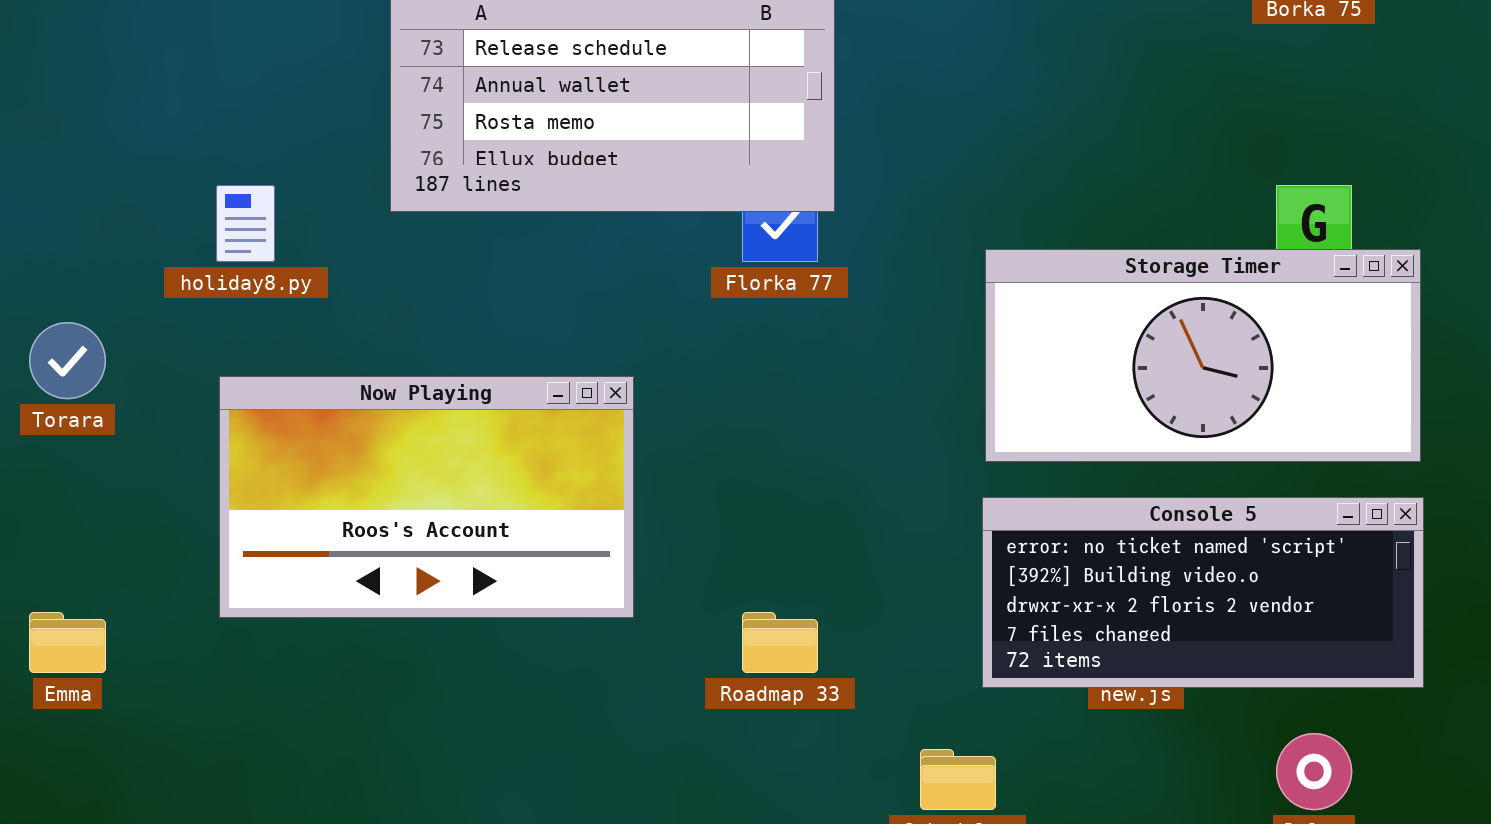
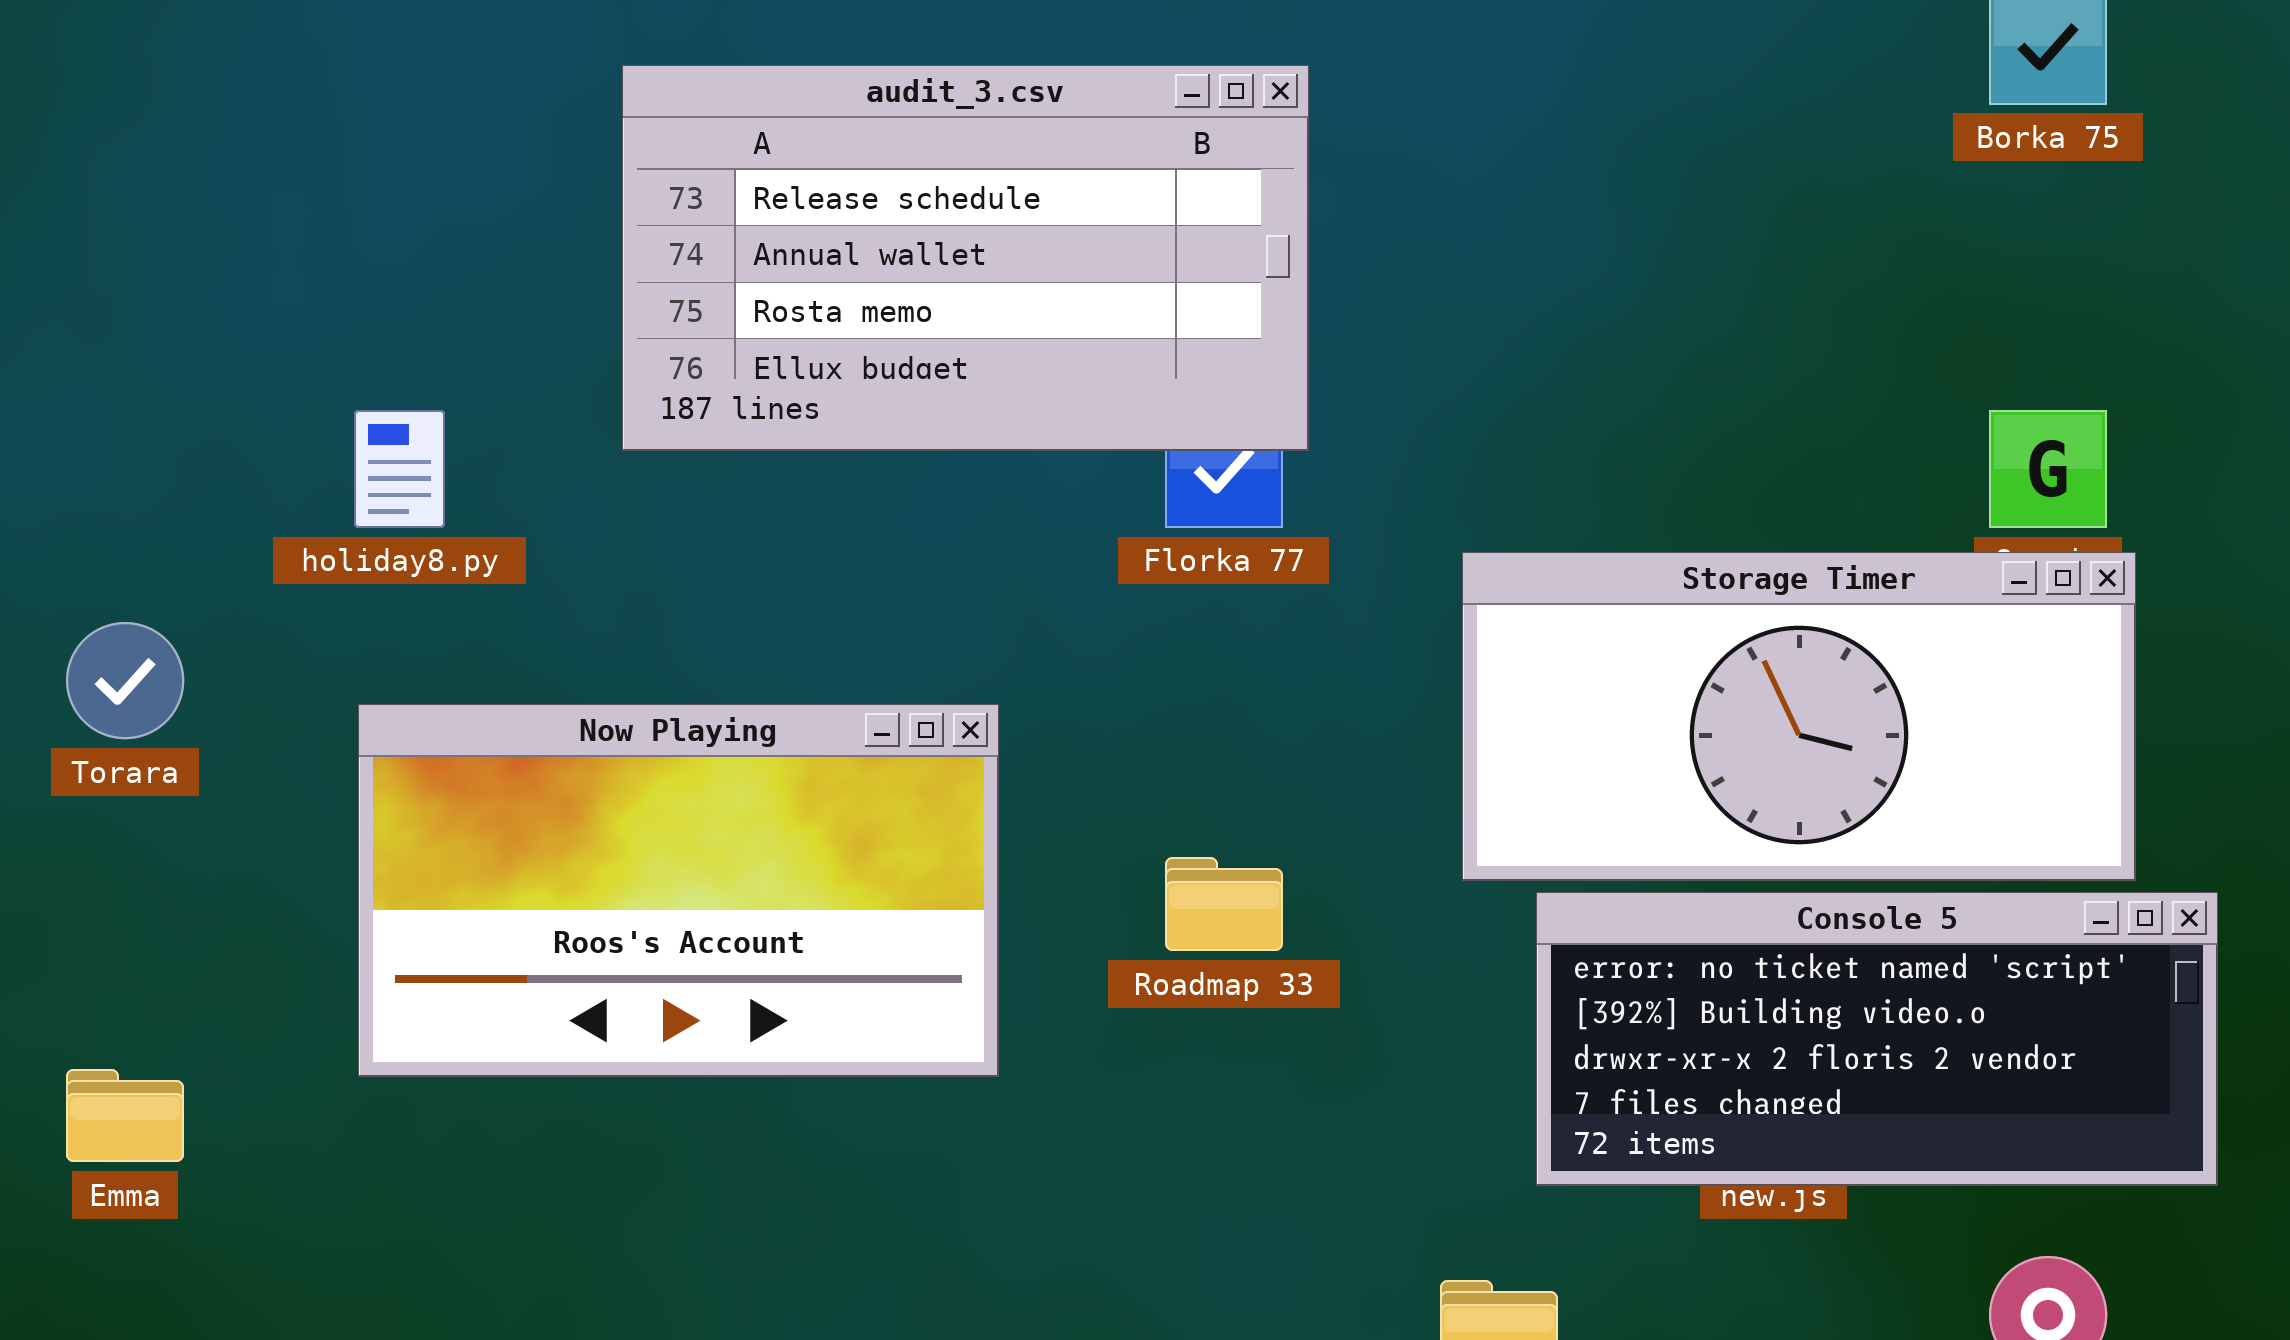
Storage Timer: [985,249,1421,462] -> [1462,552,2136,881], moved
Roadmap 33: [742,612,818,673] -> [1165,857,1283,951], moved

